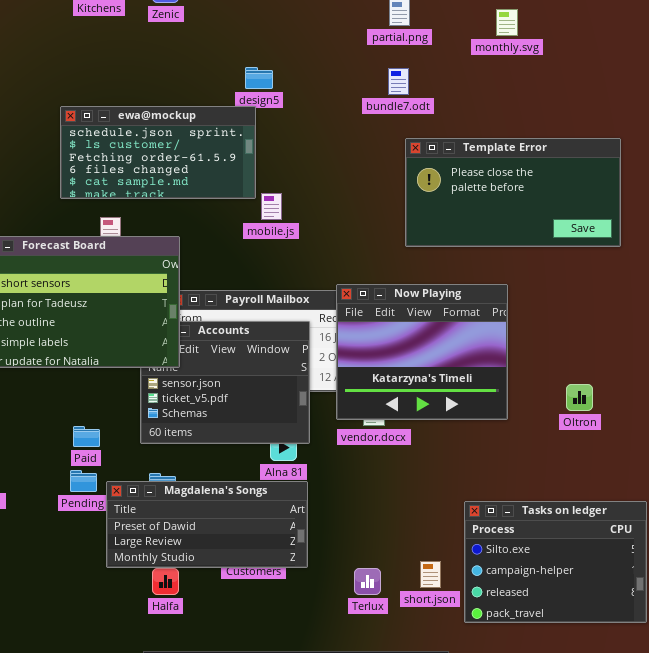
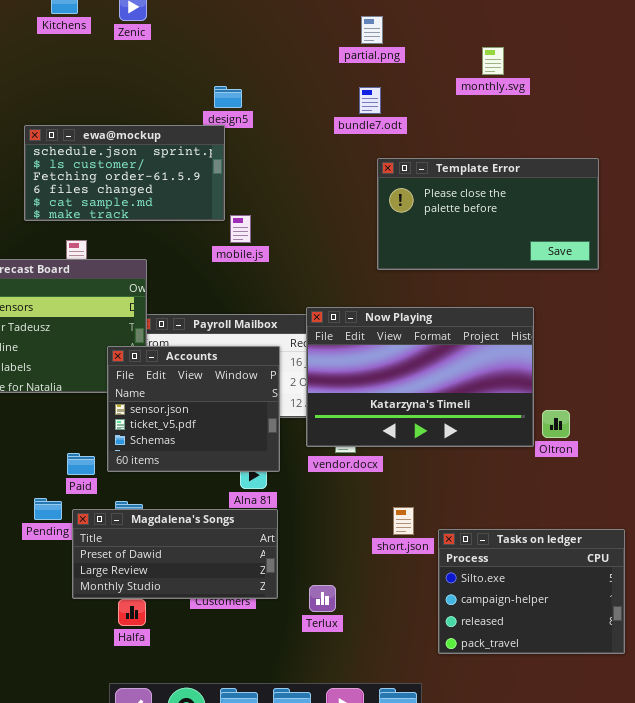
monthly.svg: [496,9,518,36] -> [482,47,504,75], moved
Now Playing: [336,284,508,420] -> [306,307,534,447], resized
Accounts: [140,321,310,444] -> [107,346,280,472], raised
Paid: [73,426,100,447] -> [67,453,95,475], moved
short.json: [420,561,441,588] -> [393,507,414,535], moved
Terlux: [354,568,381,595] -> [309,585,336,612], moved

